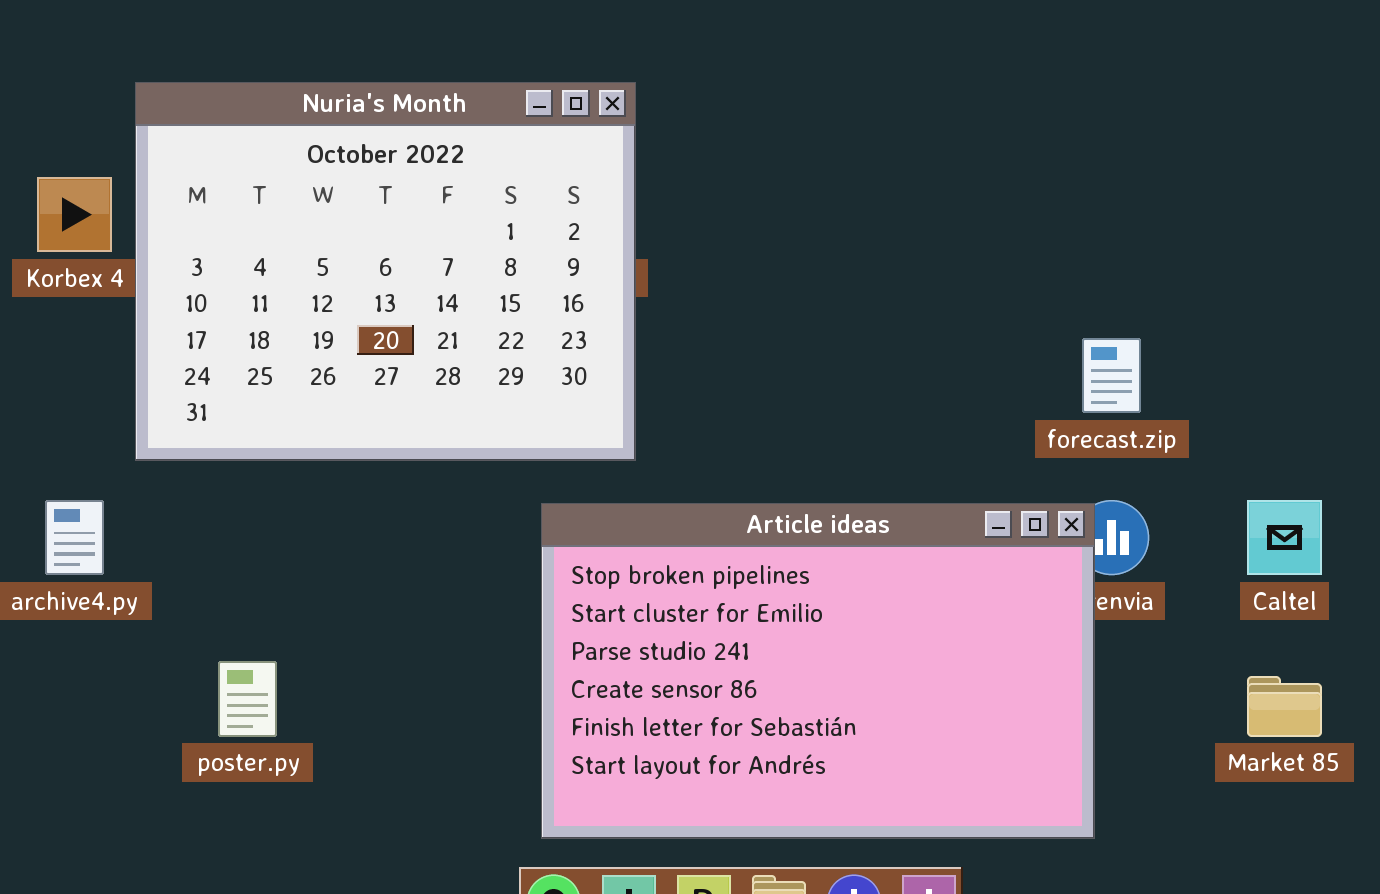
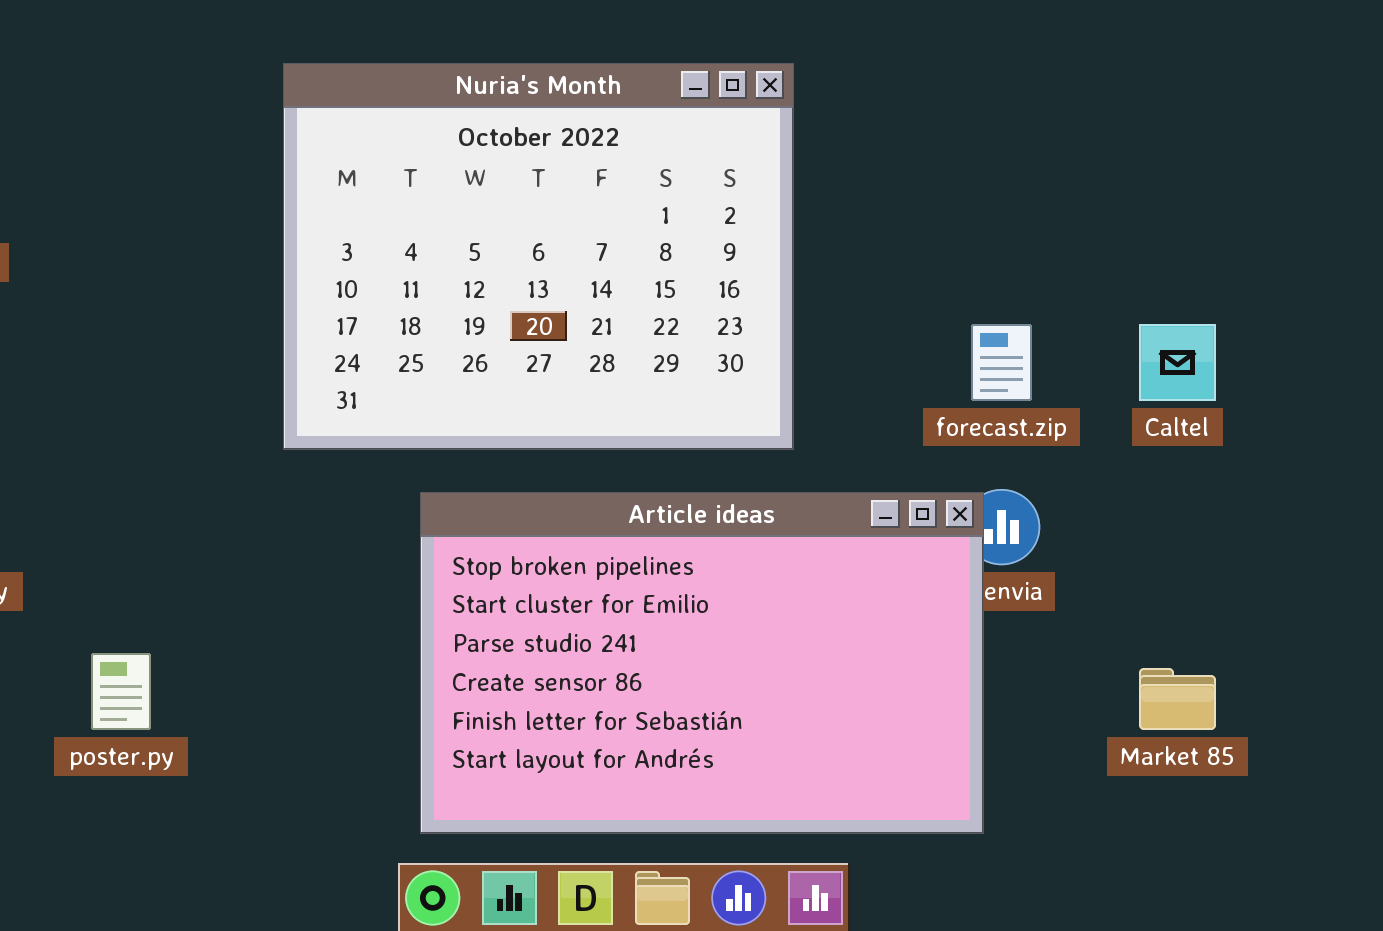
Nuria's Month: [135,82,636,461] -> [283,63,794,450], moved
Caltel: [1247,500,1322,575] -> [1139,324,1216,401], moved

